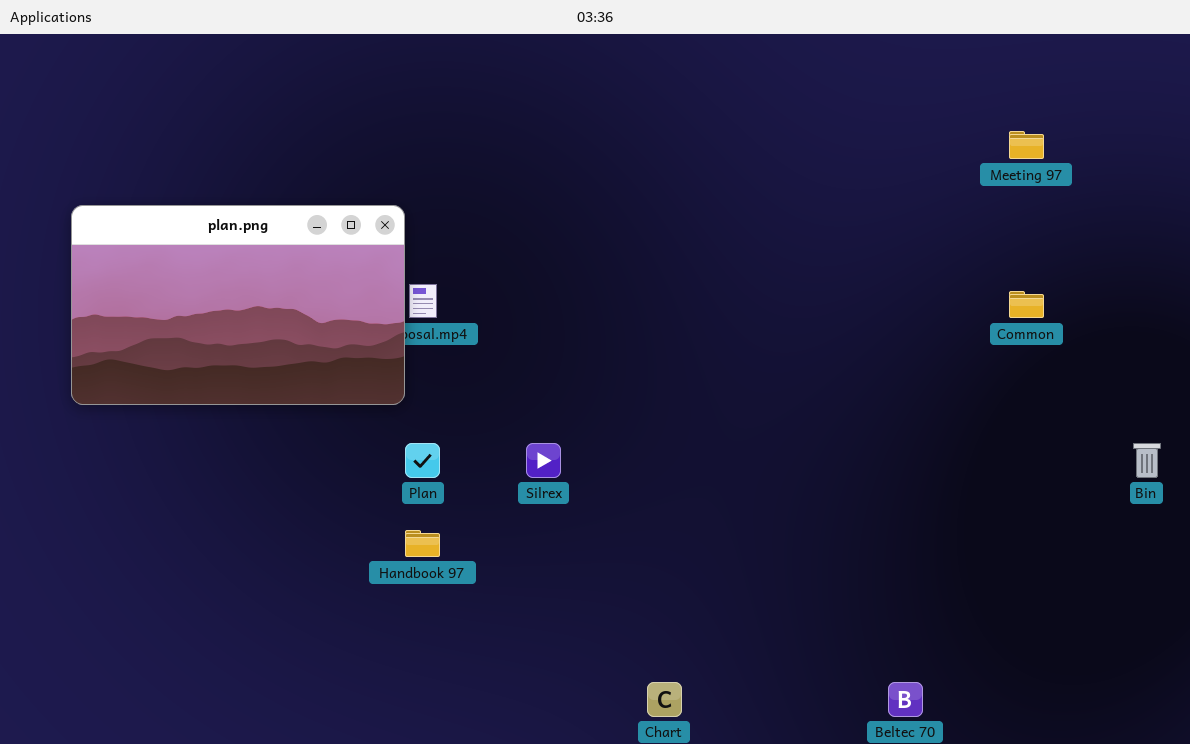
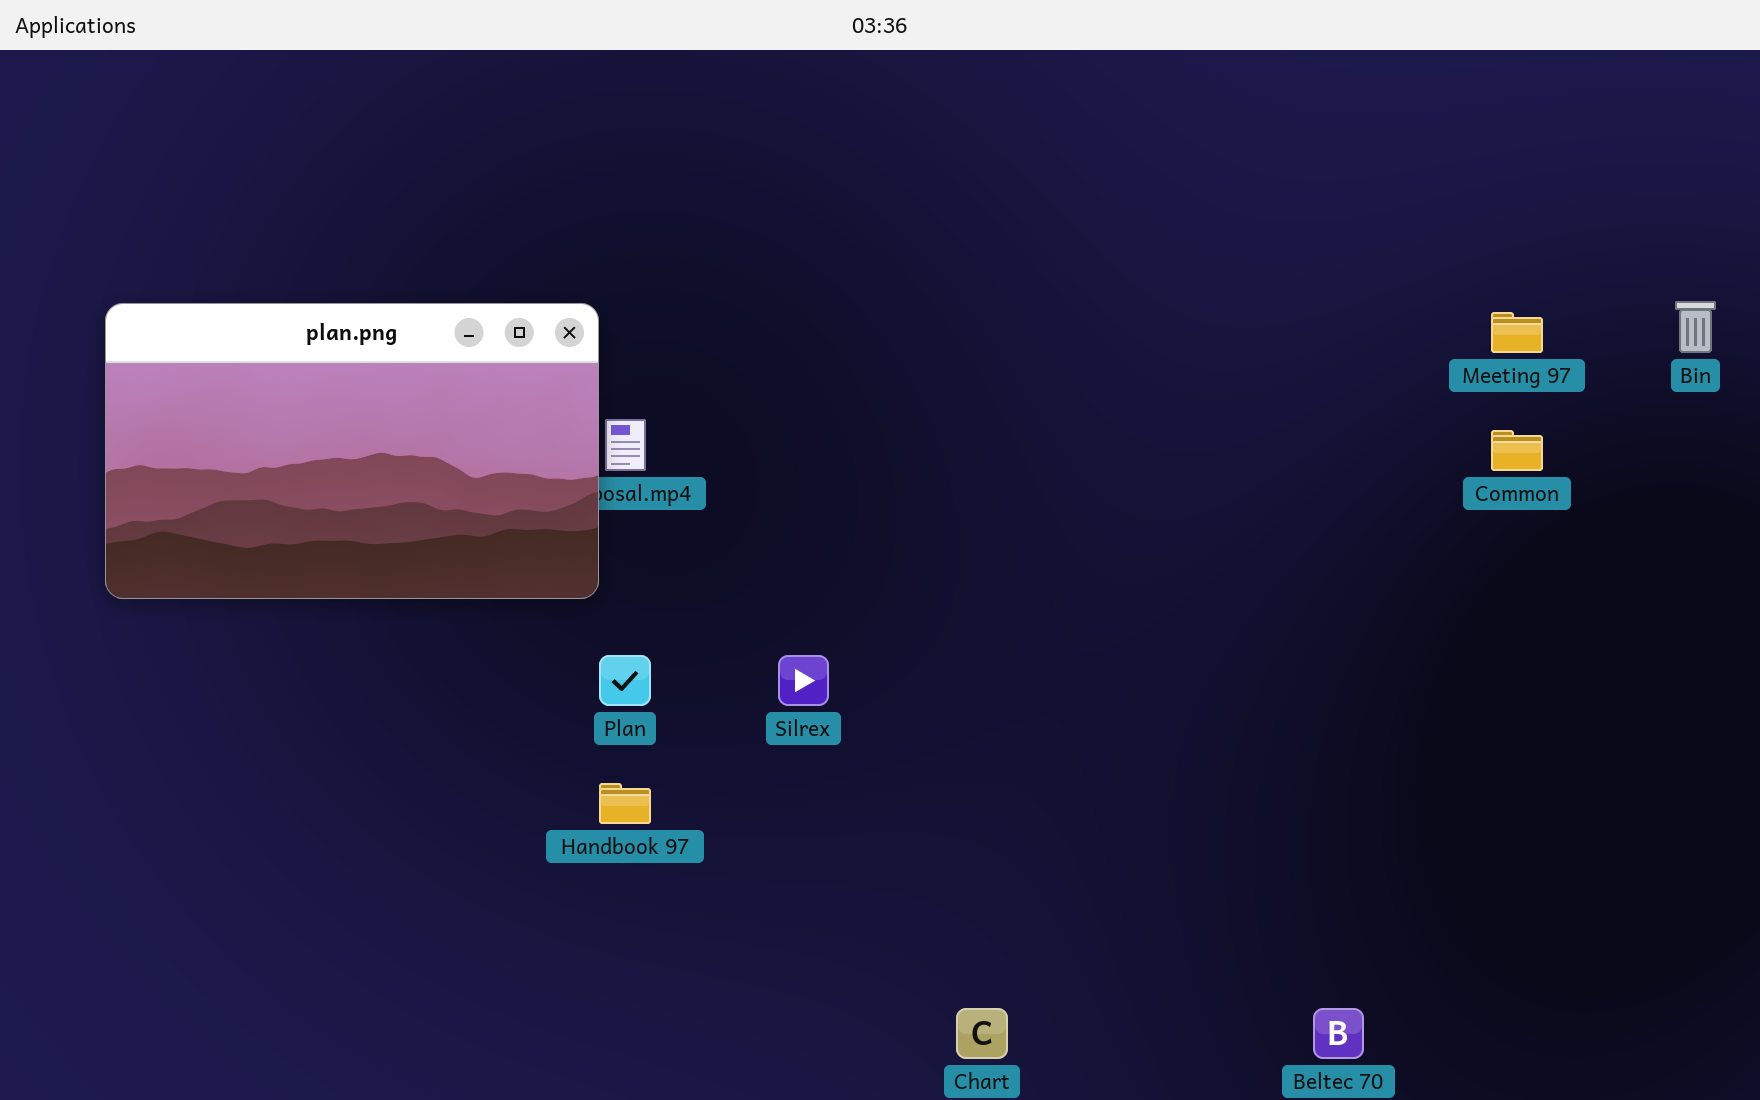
Meeting 97: [1009,131,1044,159] -> [1491,312,1543,353], moved
Bin: [1133,443,1161,478] -> [1675,301,1716,353], moved

